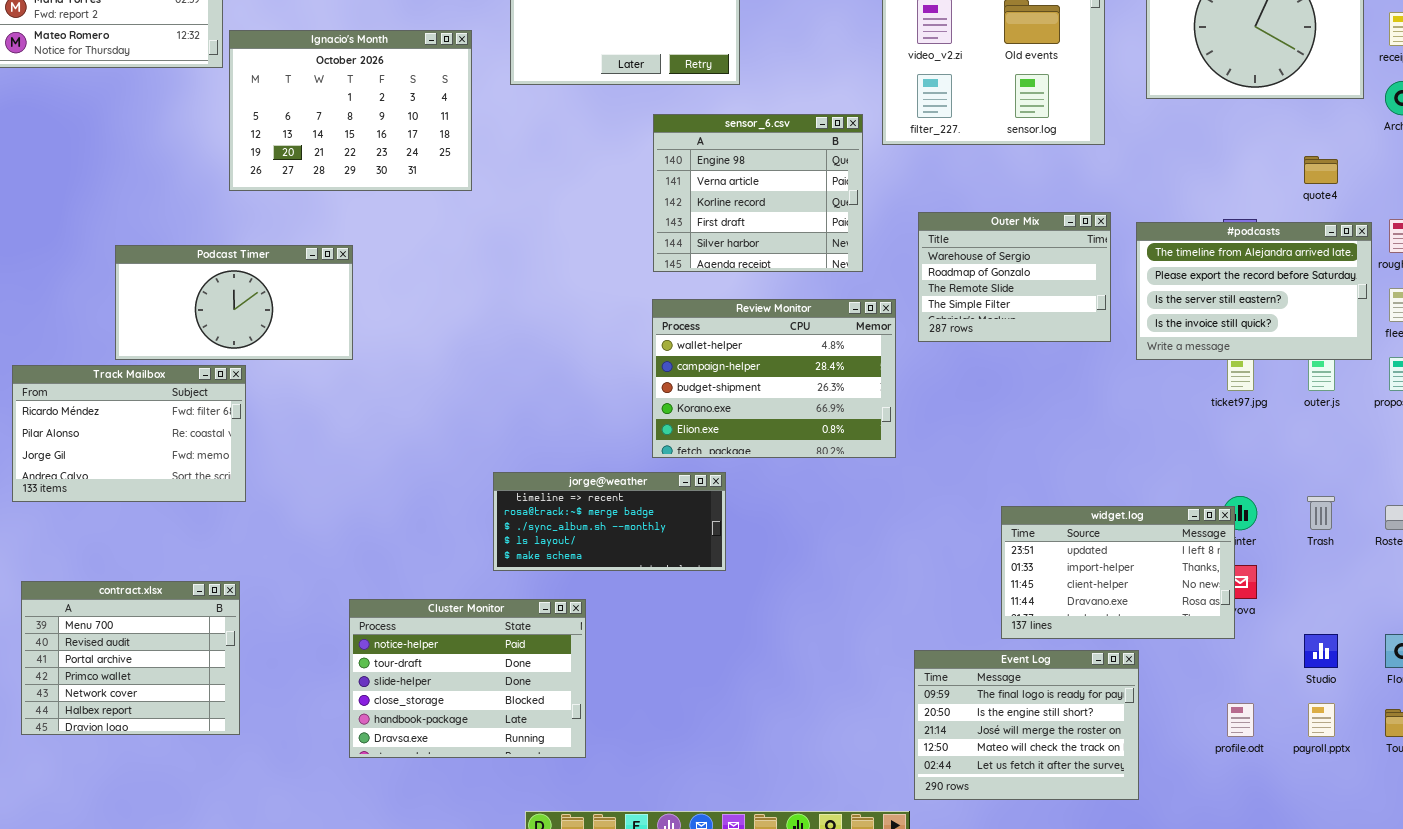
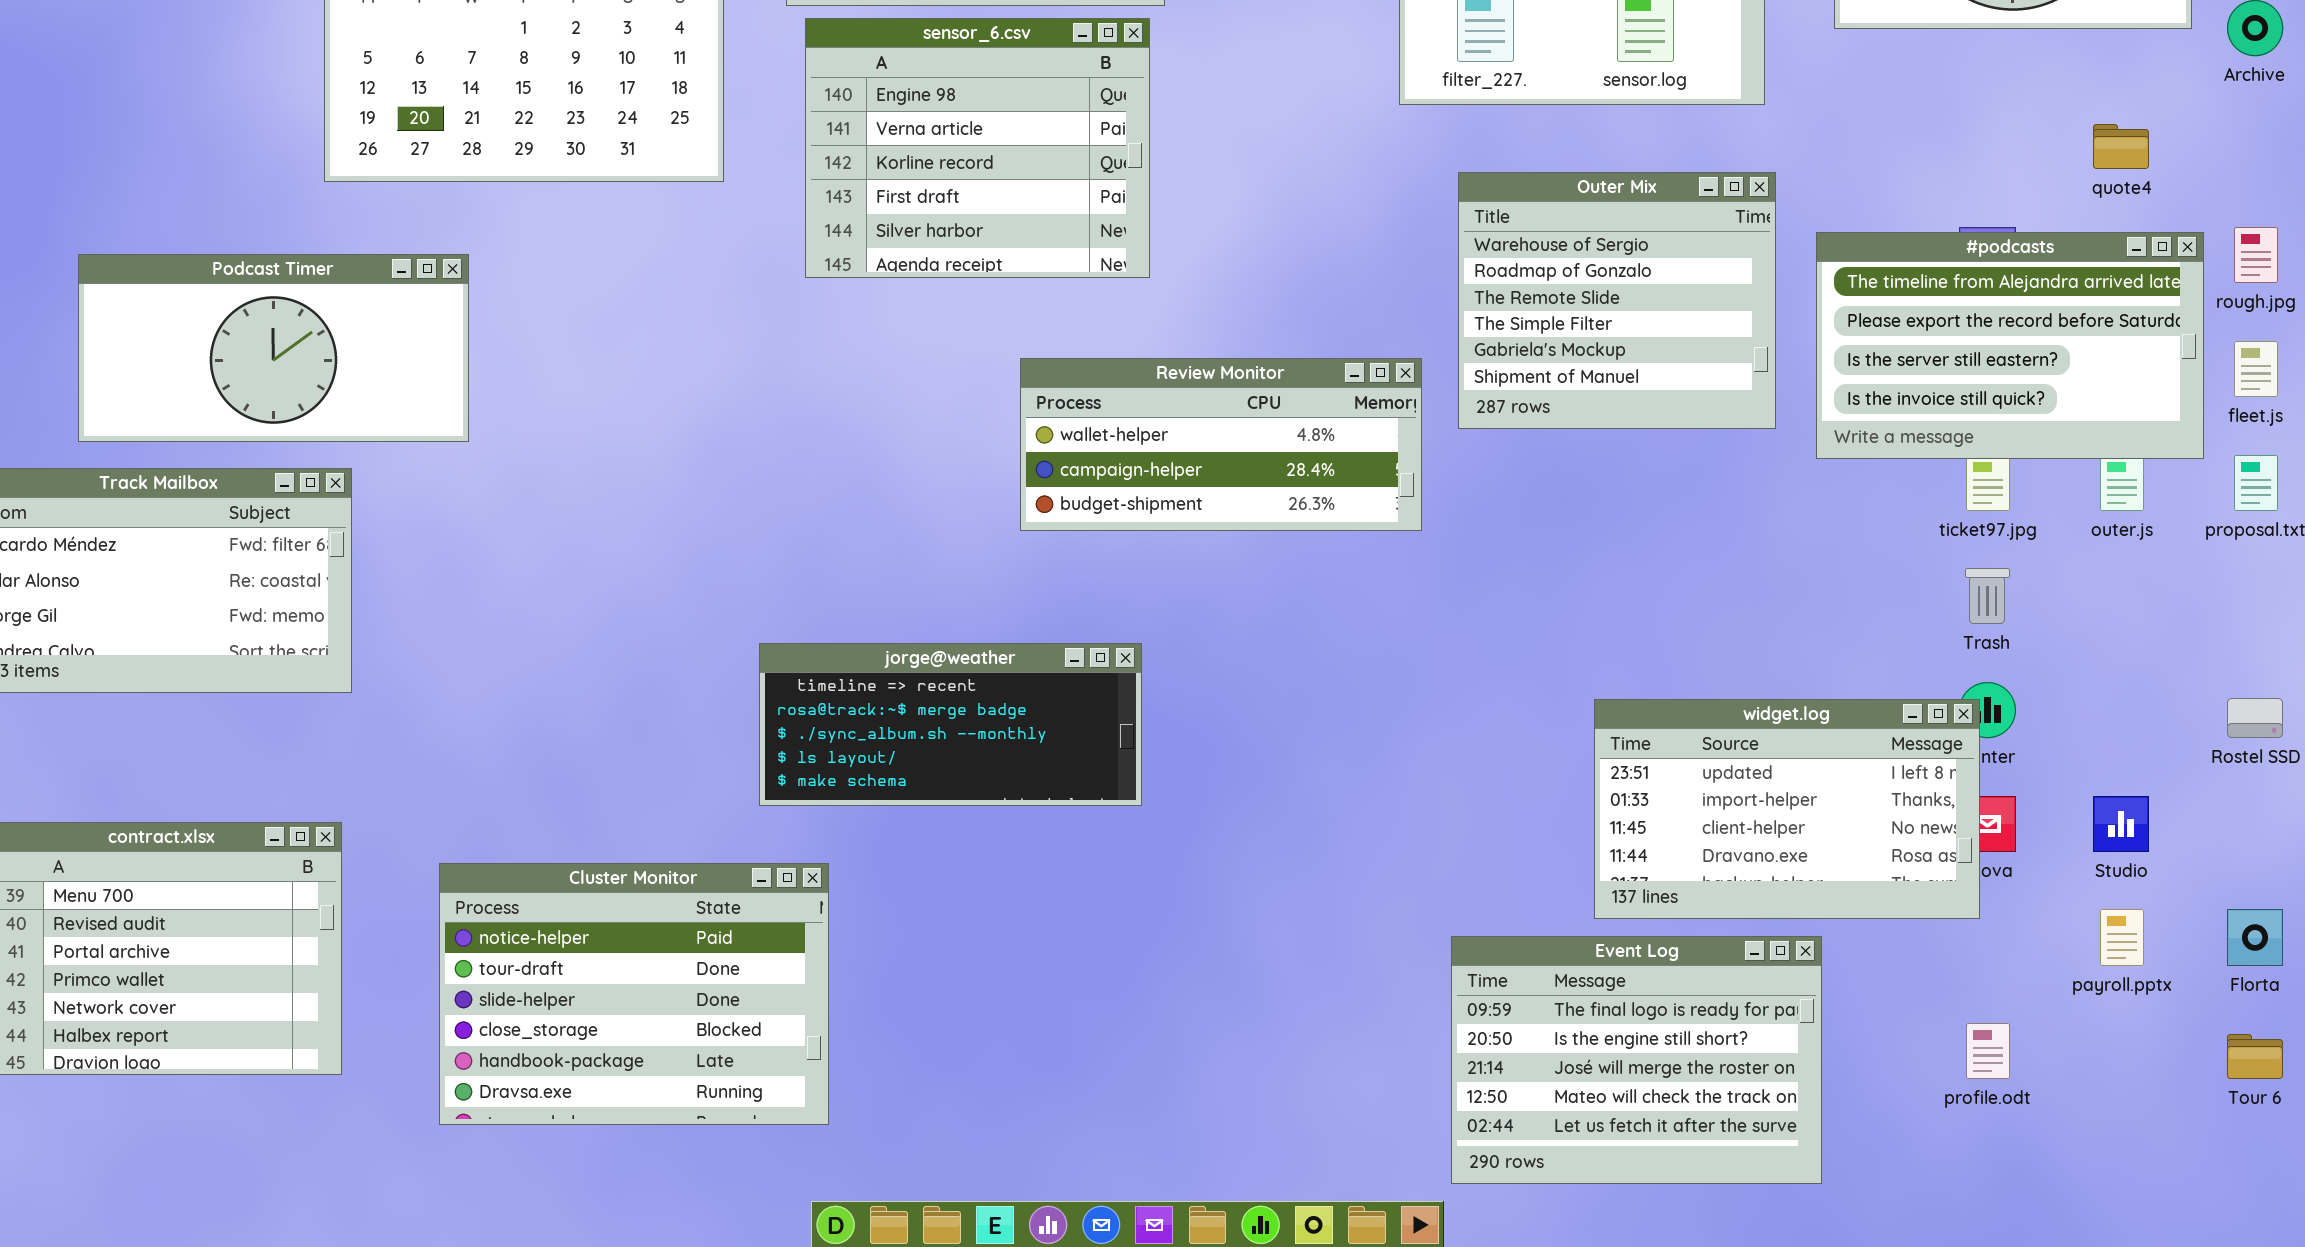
sensor_6.csv: [653,114,863,272] -> [805,18,1150,278], moved
Outer Mix: [918,212,1111,342] -> [1458,172,1776,429], resized
Podcast Timer: [115,245,353,360] -> [78,254,469,442], moved
Review Monitor: [652,299,896,458] -> [1020,358,1422,531], resized
Trash: [1307,496,1335,530] -> [1965,568,2010,624], moved
Cluster Monitor: [349,599,586,758] -> [439,863,829,1125], moved
Studio: [1304,634,1338,668] -> [2093,796,2149,852], moved
payroll.pptx: [1308,703,1335,737] -> [2100,909,2144,966], moved

